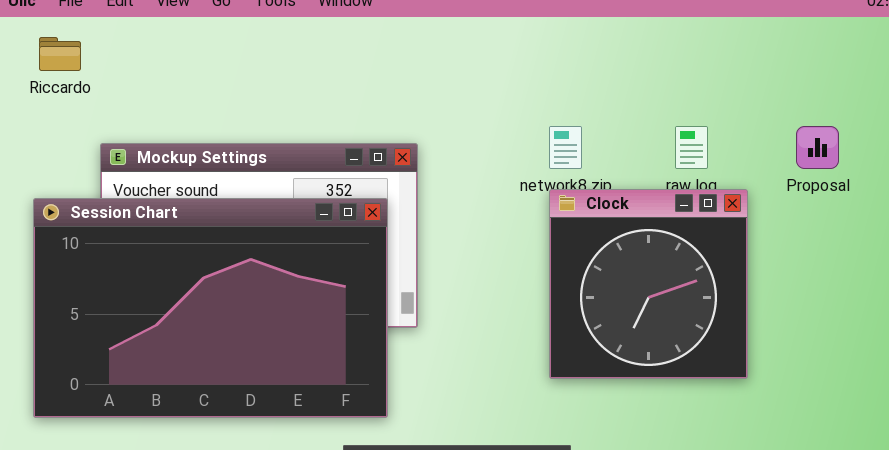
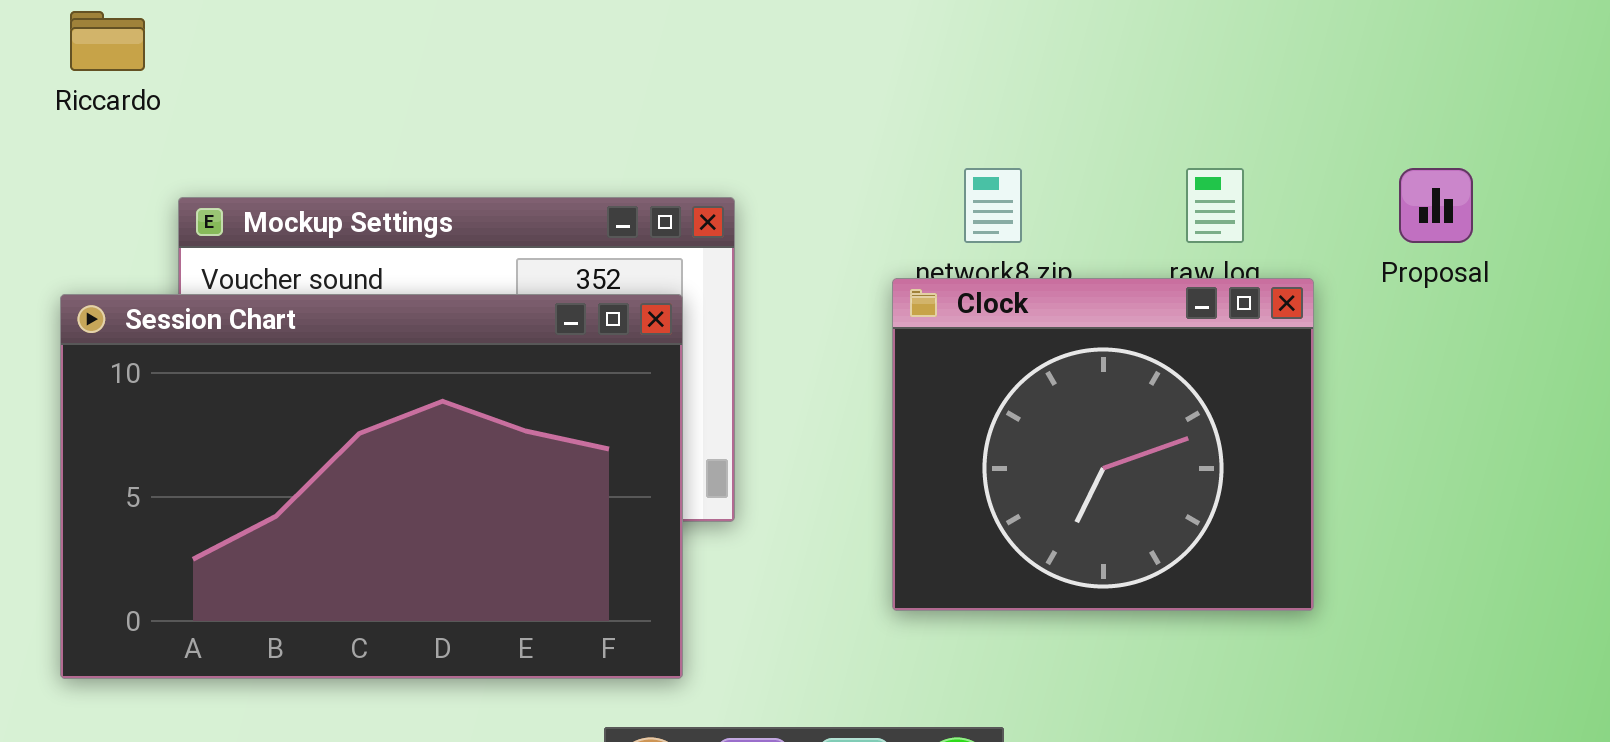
Clock: [549,189,748,379] -> [892,278,1314,611], resized

